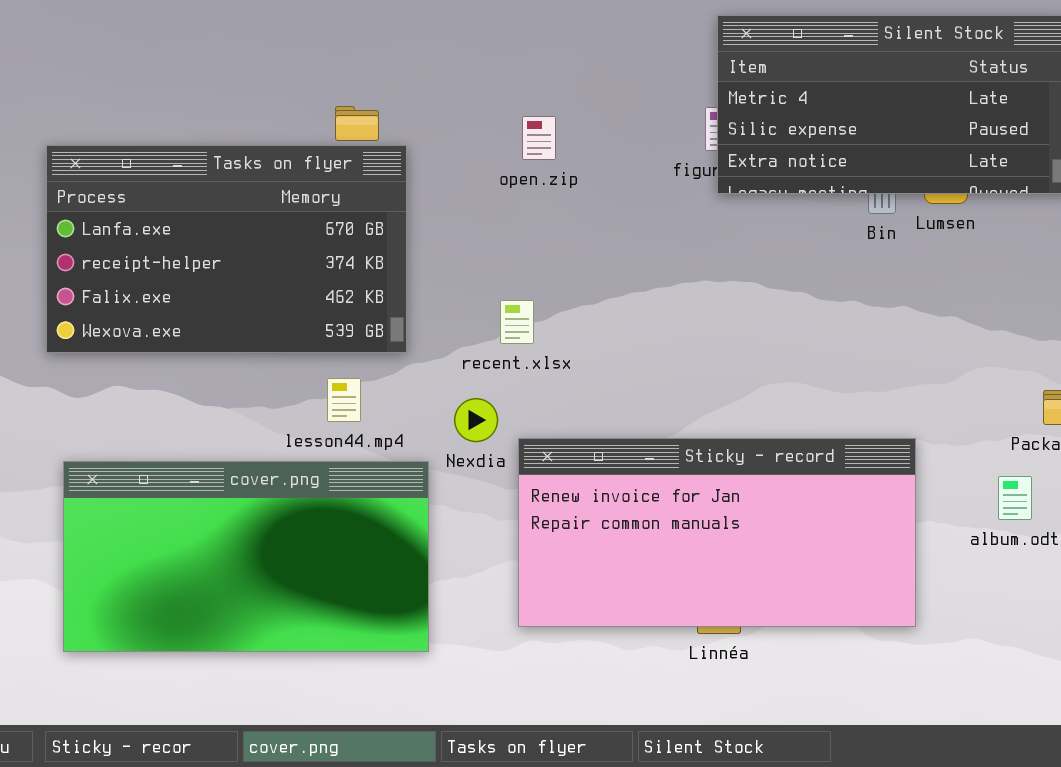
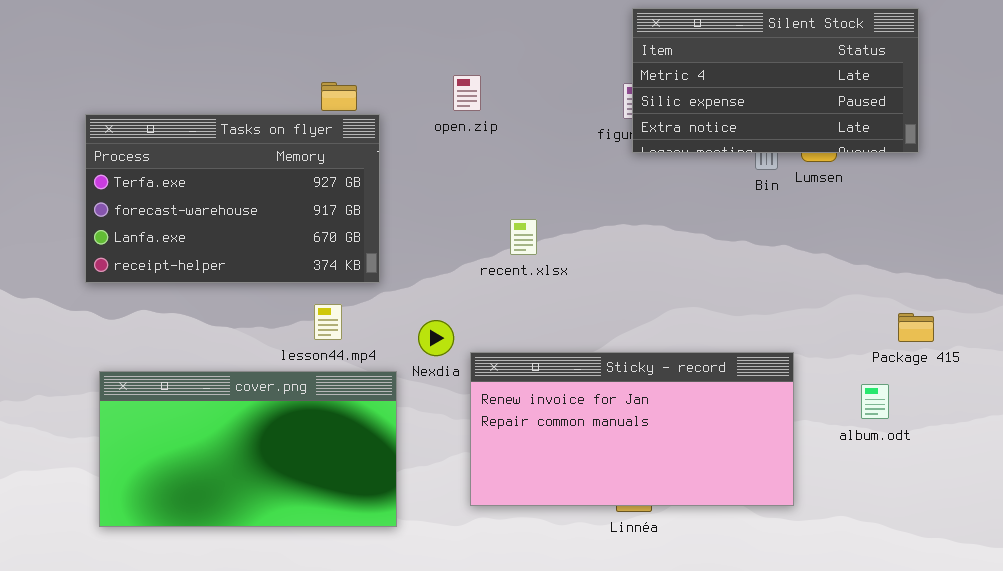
open.zip: [522,116,556,160] -> [453,75,481,111], moved
Tasks on flyer: [46,145,407,353] -> [85,114,380,283], scrolled up 2 rows
recent.xlsx: [500,300,534,344] -> [510,219,537,255], moved

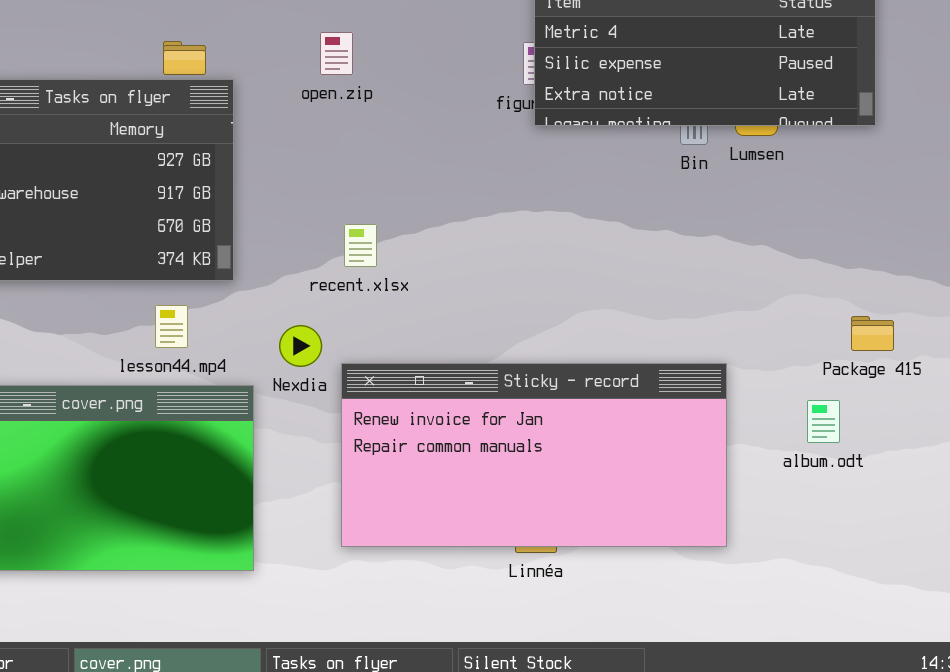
recent.xlsx: [510,219,537,255] -> [344,224,377,267], moved

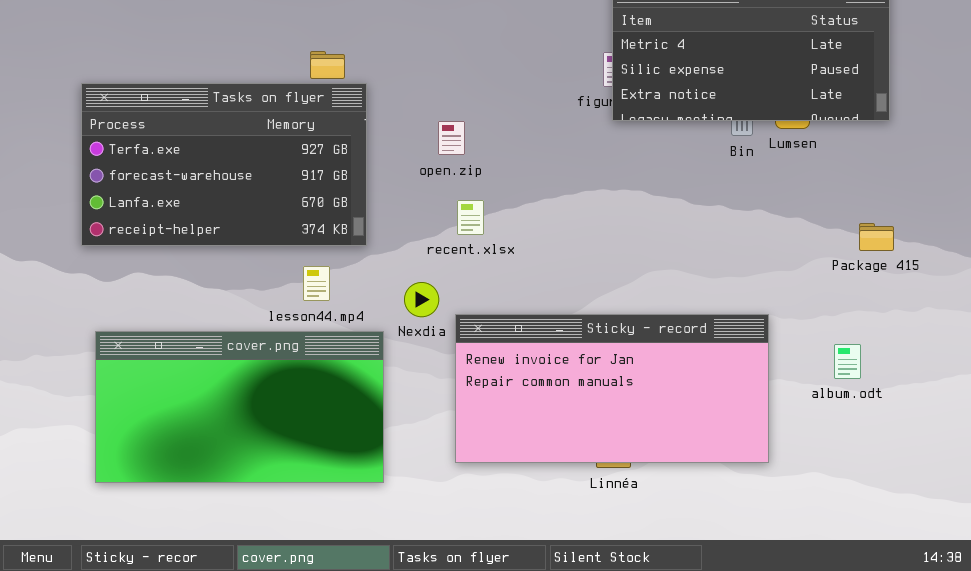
open.zip: [320,32,353,75] -> [438,121,465,155], moved
Package 415: [851,316,894,351] -> [859,223,894,251], moved

